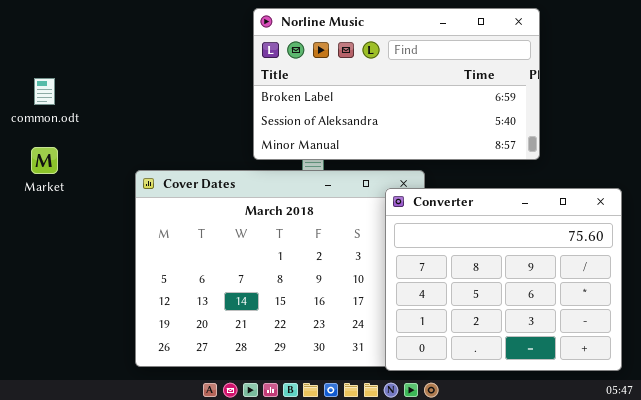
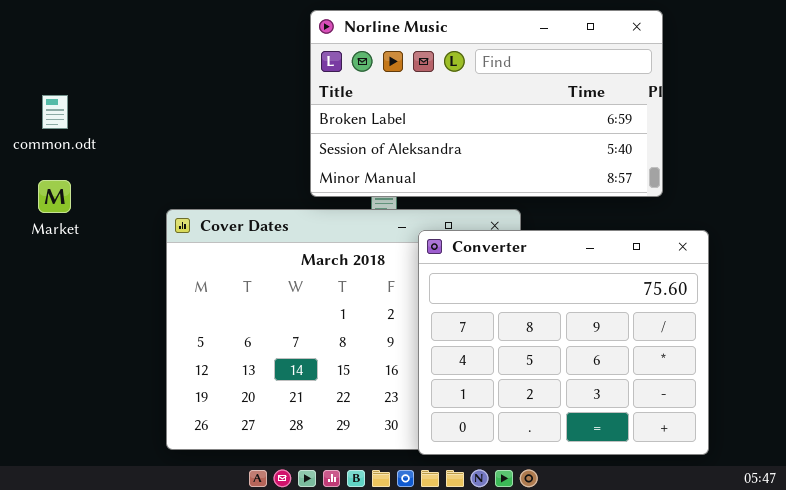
Converter: [385,188,622,371] -> [418,230,709,455], moved

